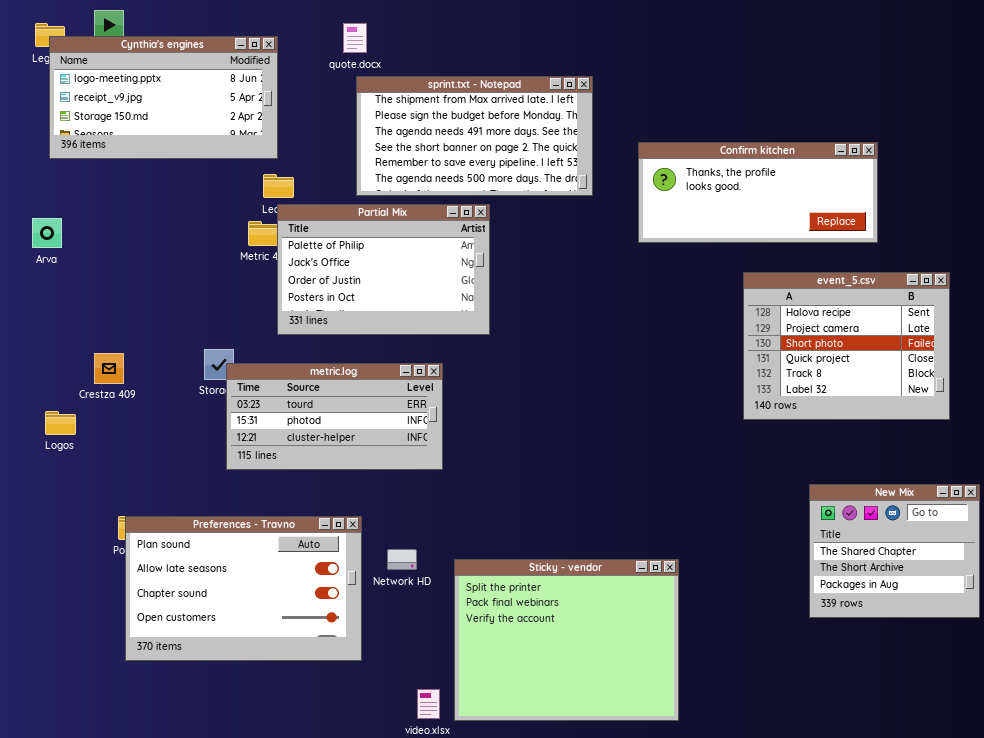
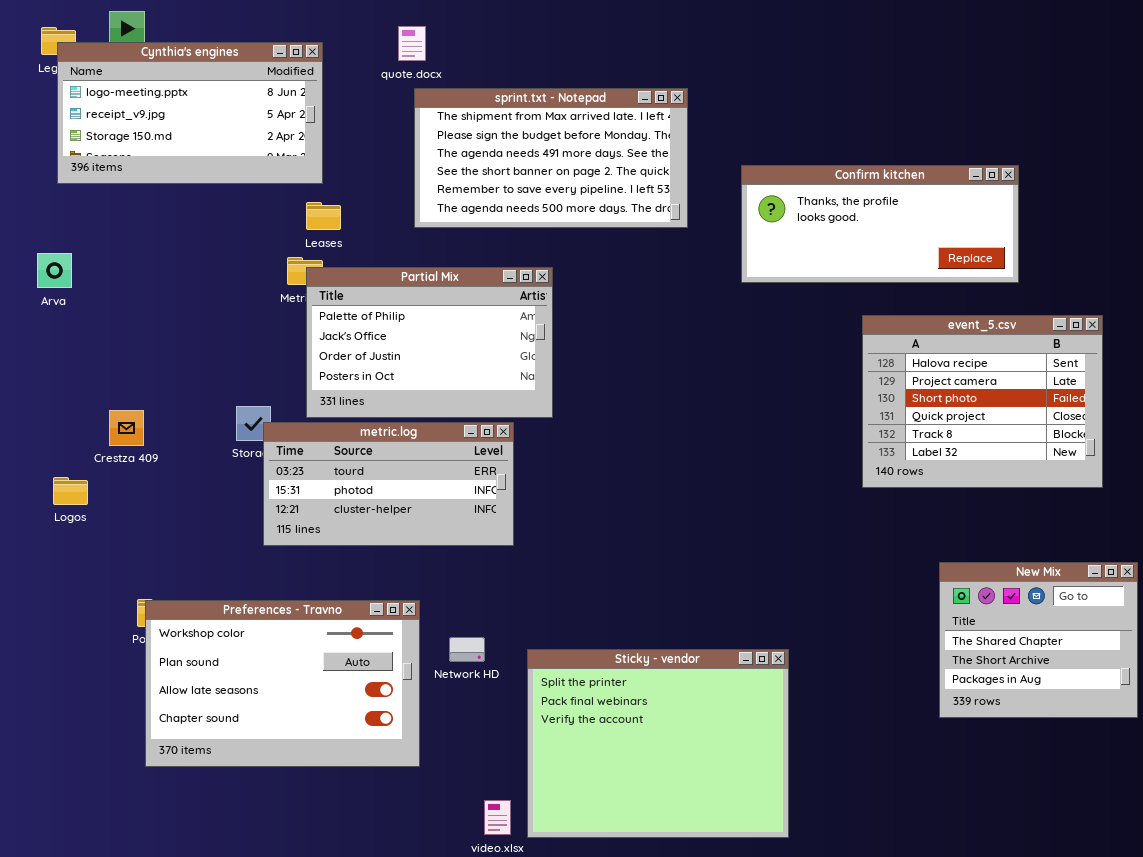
Partial Mix: [277,204,490,335] -> [306,267,553,418], moved
Preferences - Travno: [125,516,362,661] -> [145,600,420,767], scrolled up 1 row

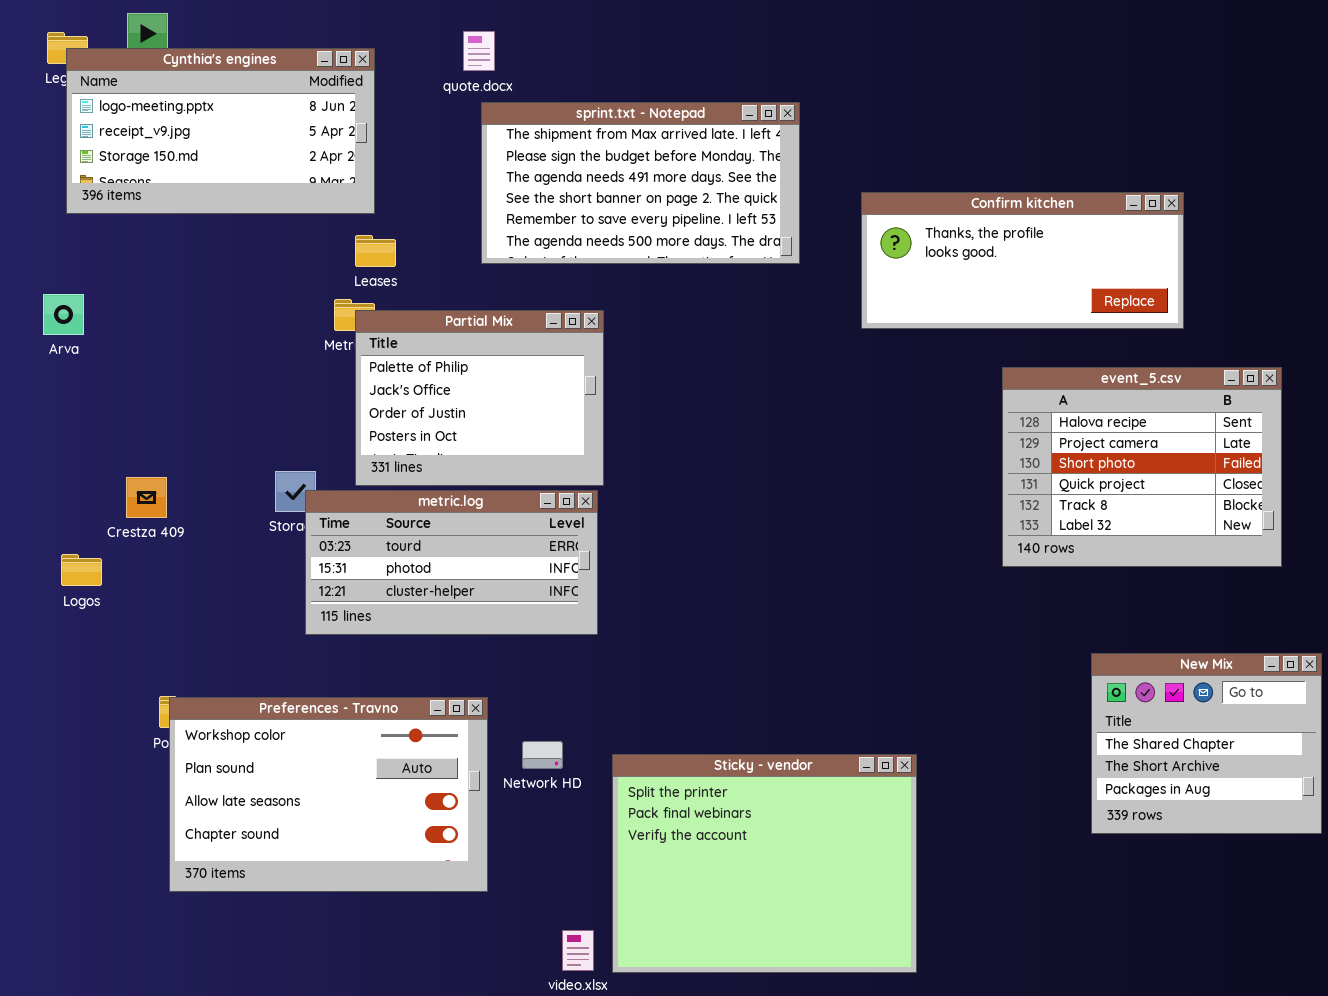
Partial Mix: [306,267,553,418] -> [355,310,604,486], resized

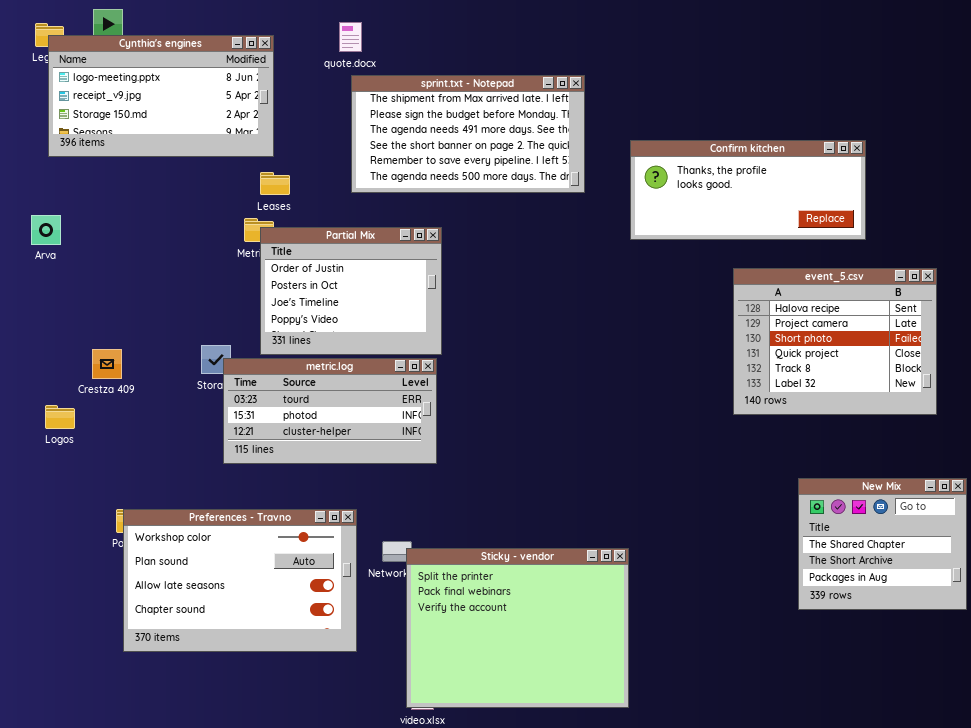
Partial Mix: [355,310,604,486] -> [260,227,442,355], scrolled down 2 rows
Sticky - vendor: [612,754,917,973] -> [406,548,629,708], moved

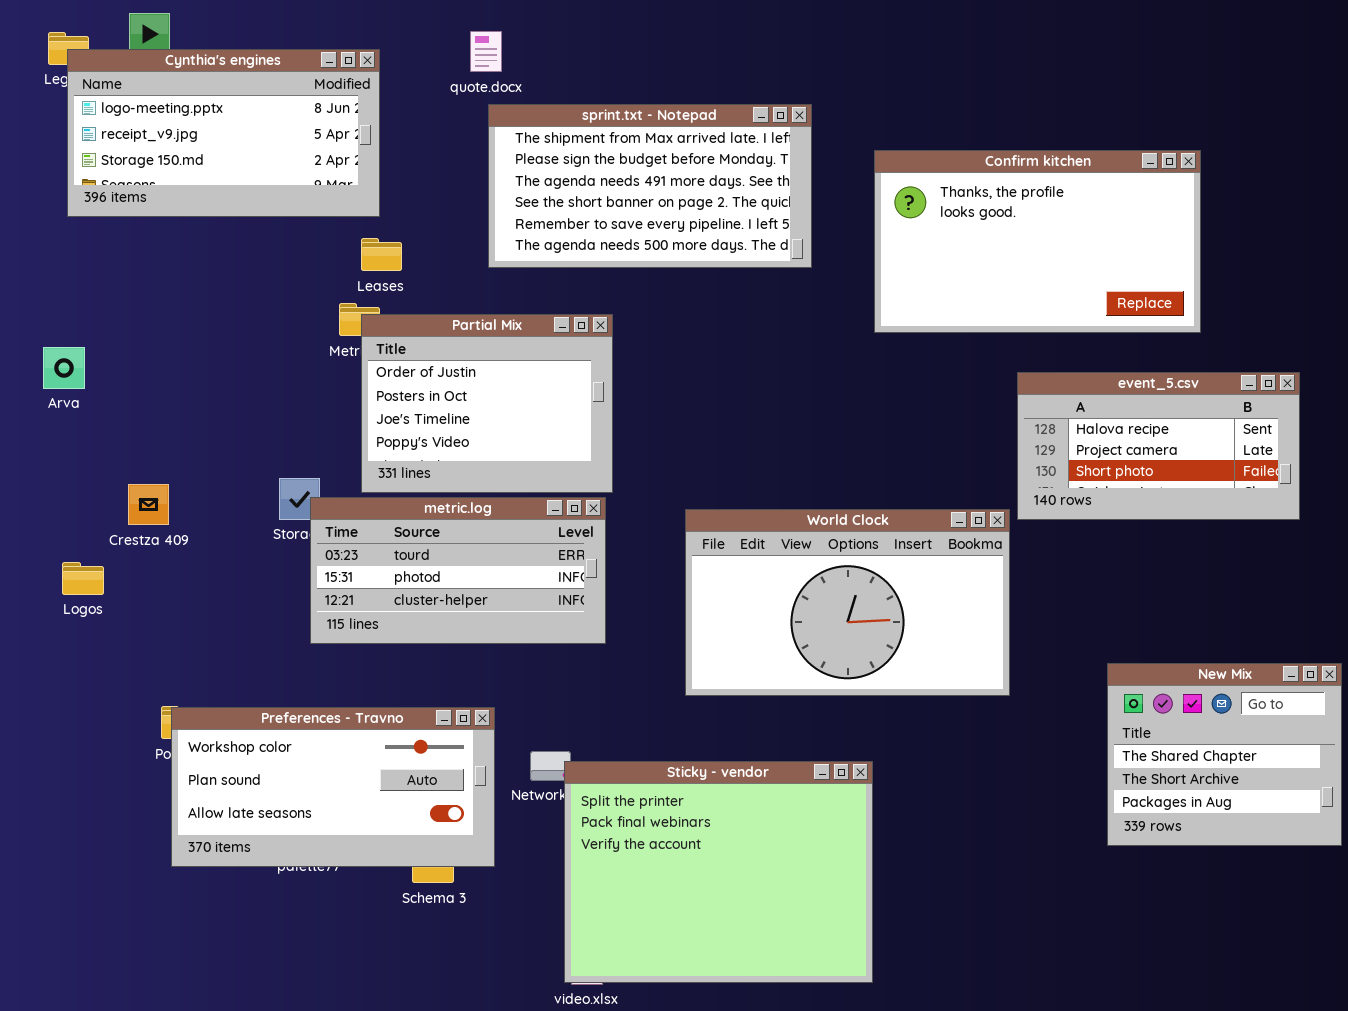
Confirm kitchen: [630,140,866,240] -> [874,150,1201,333], resized
Arva: [31,215,61,245] -> [43,347,85,389], moved
event_5.csv: [733,268,937,415] -> [1017,372,1300,520], resized
World Clock: none -> [685,509,1010,696], opened
Preferences - Travno: [123,509,357,652] -> [171,707,495,867], resized

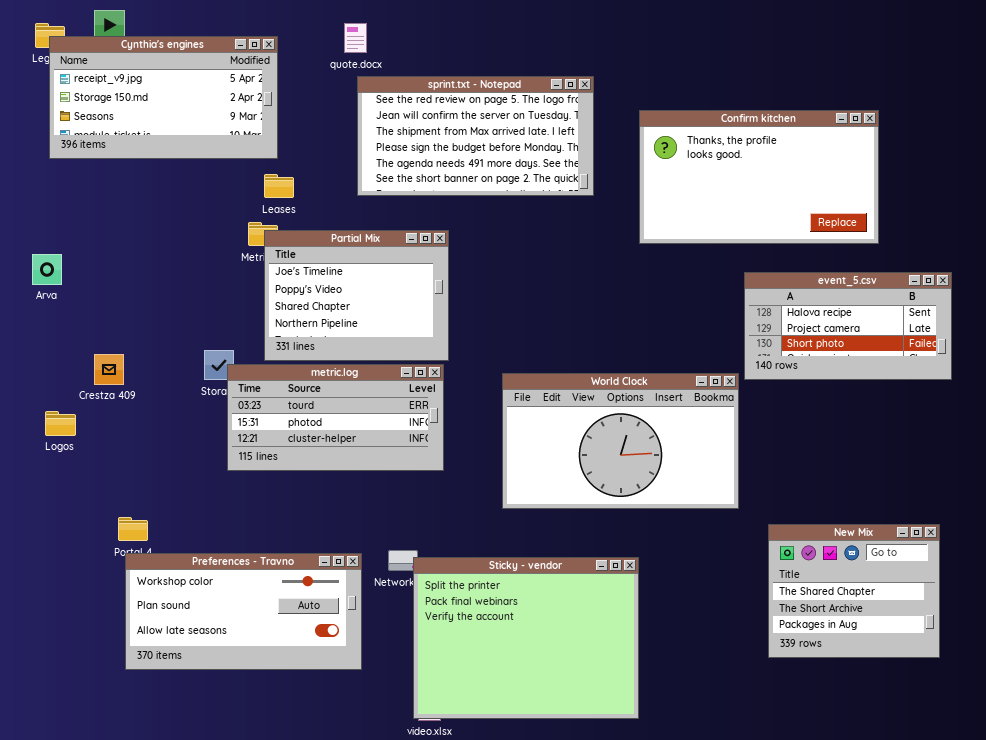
Cynthia's engines: [67,49,380,217] -> [49,36,278,159], scrolled down 1 row
sprint.txt - Notepad: [488,104,812,268] -> [357,76,594,196], scrolled up 2 rows
Partial Mix: [361,314,613,493] -> [264,230,449,361], scrolled down 2 rows
New Mix: [1107,663,1342,846] -> [768,524,940,658], moved
Preferences - Travno: [171,707,495,867] -> [125,553,362,670], moved

